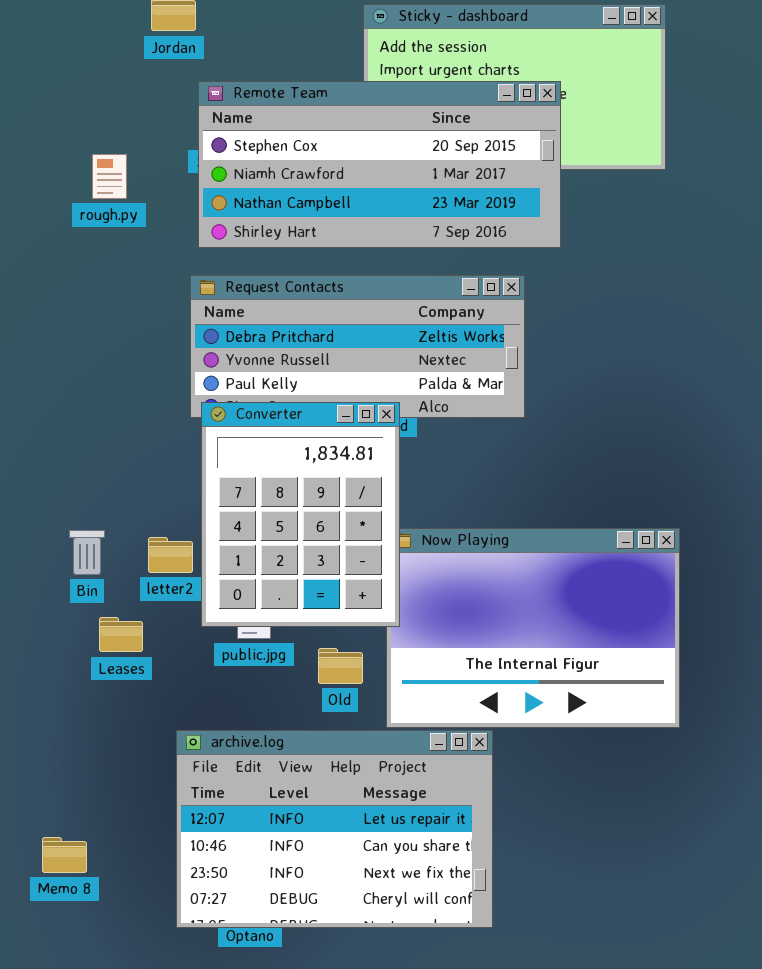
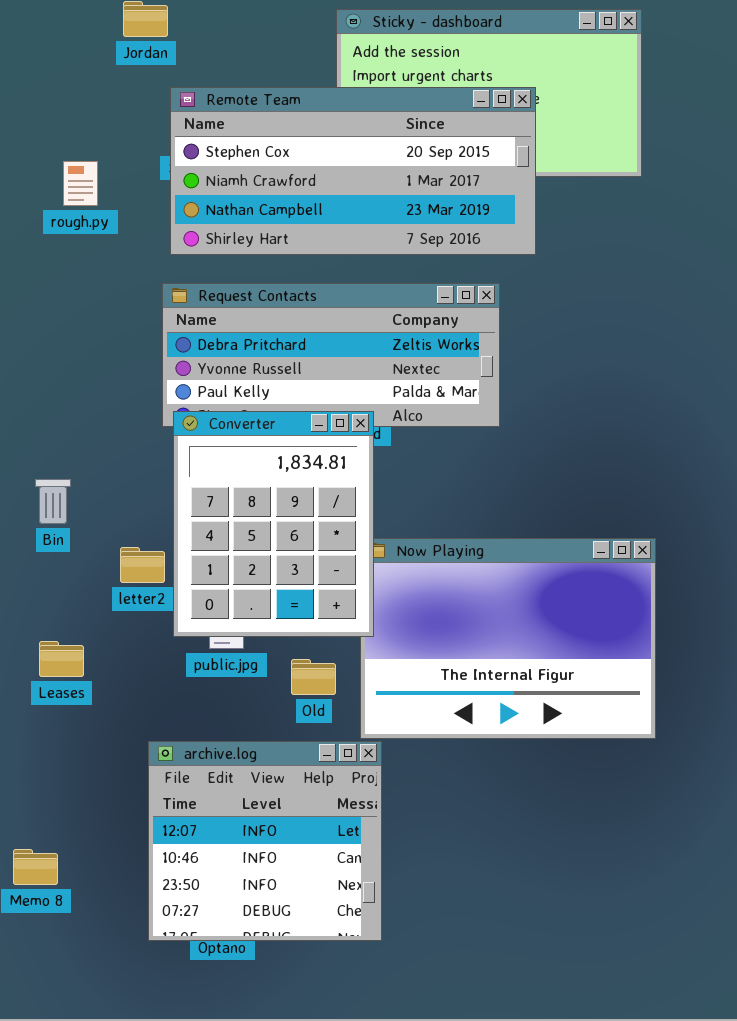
Bin: [69,530,105,575] -> [35,479,71,524], moved
Leases: [99,617,143,652] -> [39,641,84,677], moved
archive.log: [176,730,493,928] -> [148,741,382,941], resized

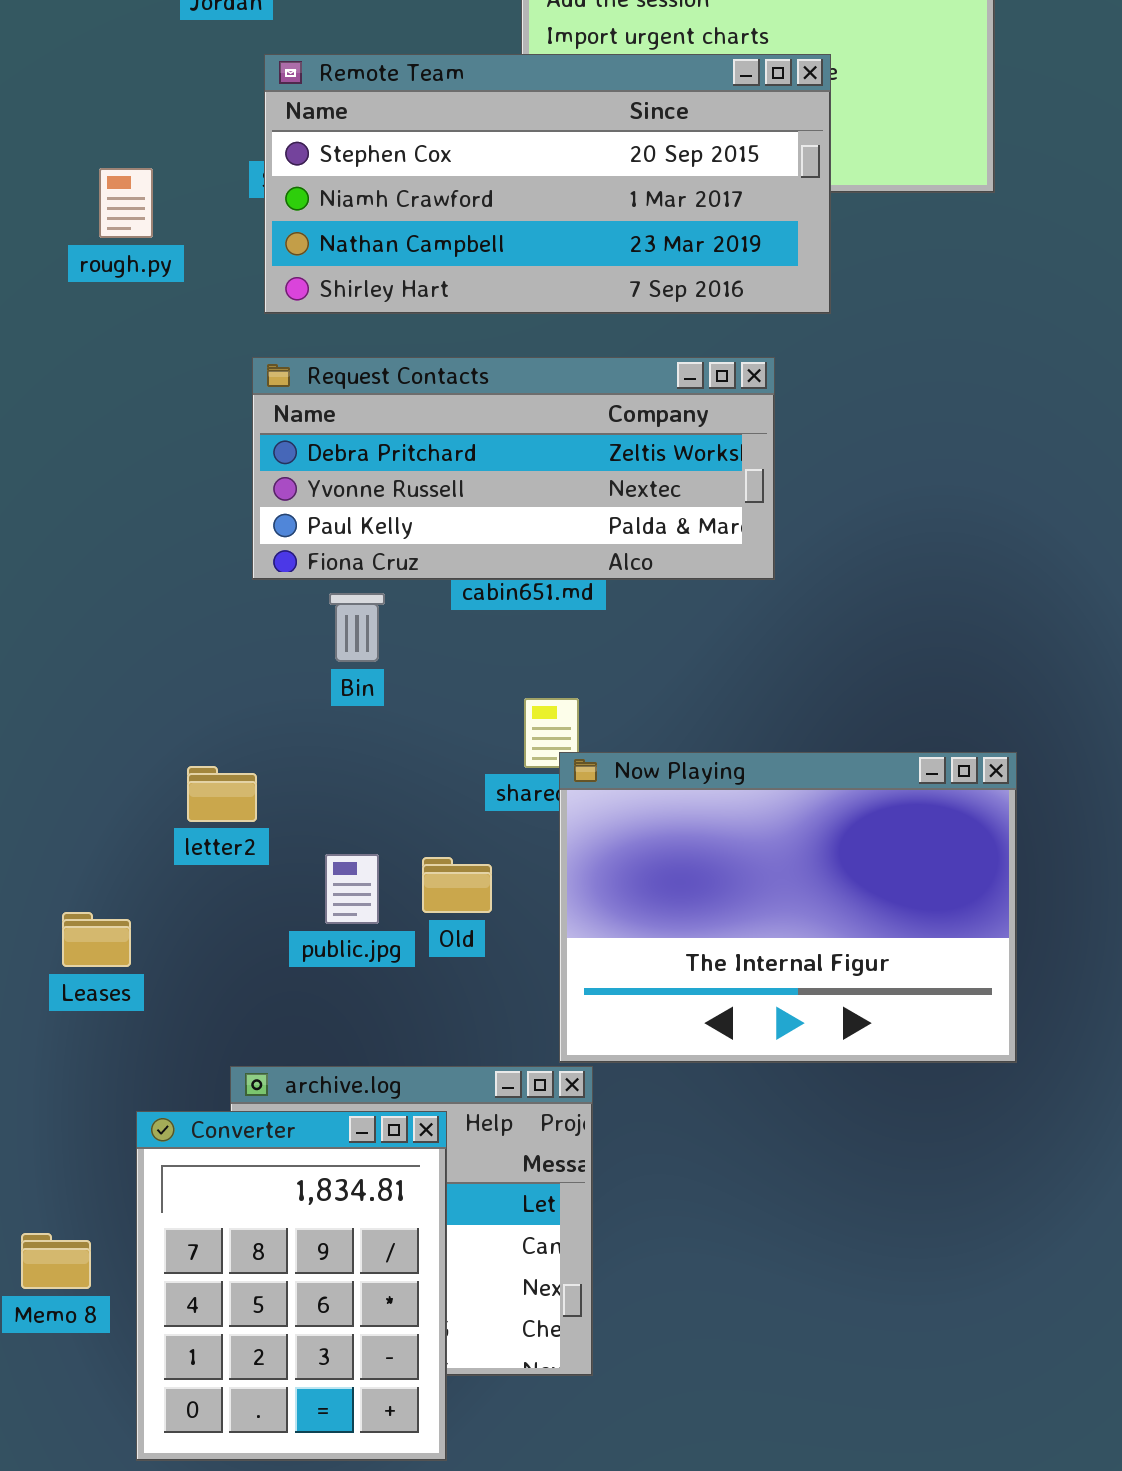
Converter: [173,411,374,637] -> [136,1111,447,1461], moved
Bin: [35,479,71,524] -> [329,593,385,662], moved
Old: [291,659,336,695] -> [422,857,492,913], moved

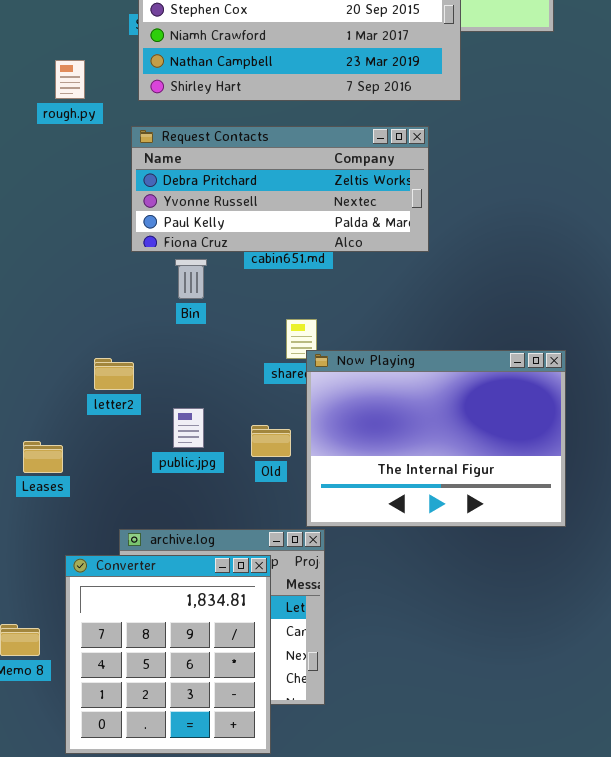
rough.py: [99,168,153,238] -> [55,60,85,99], moved
Old: [422,857,492,913] -> [251,425,291,457], moved
Converter: [136,1111,447,1461] -> [65,555,271,754], resized

